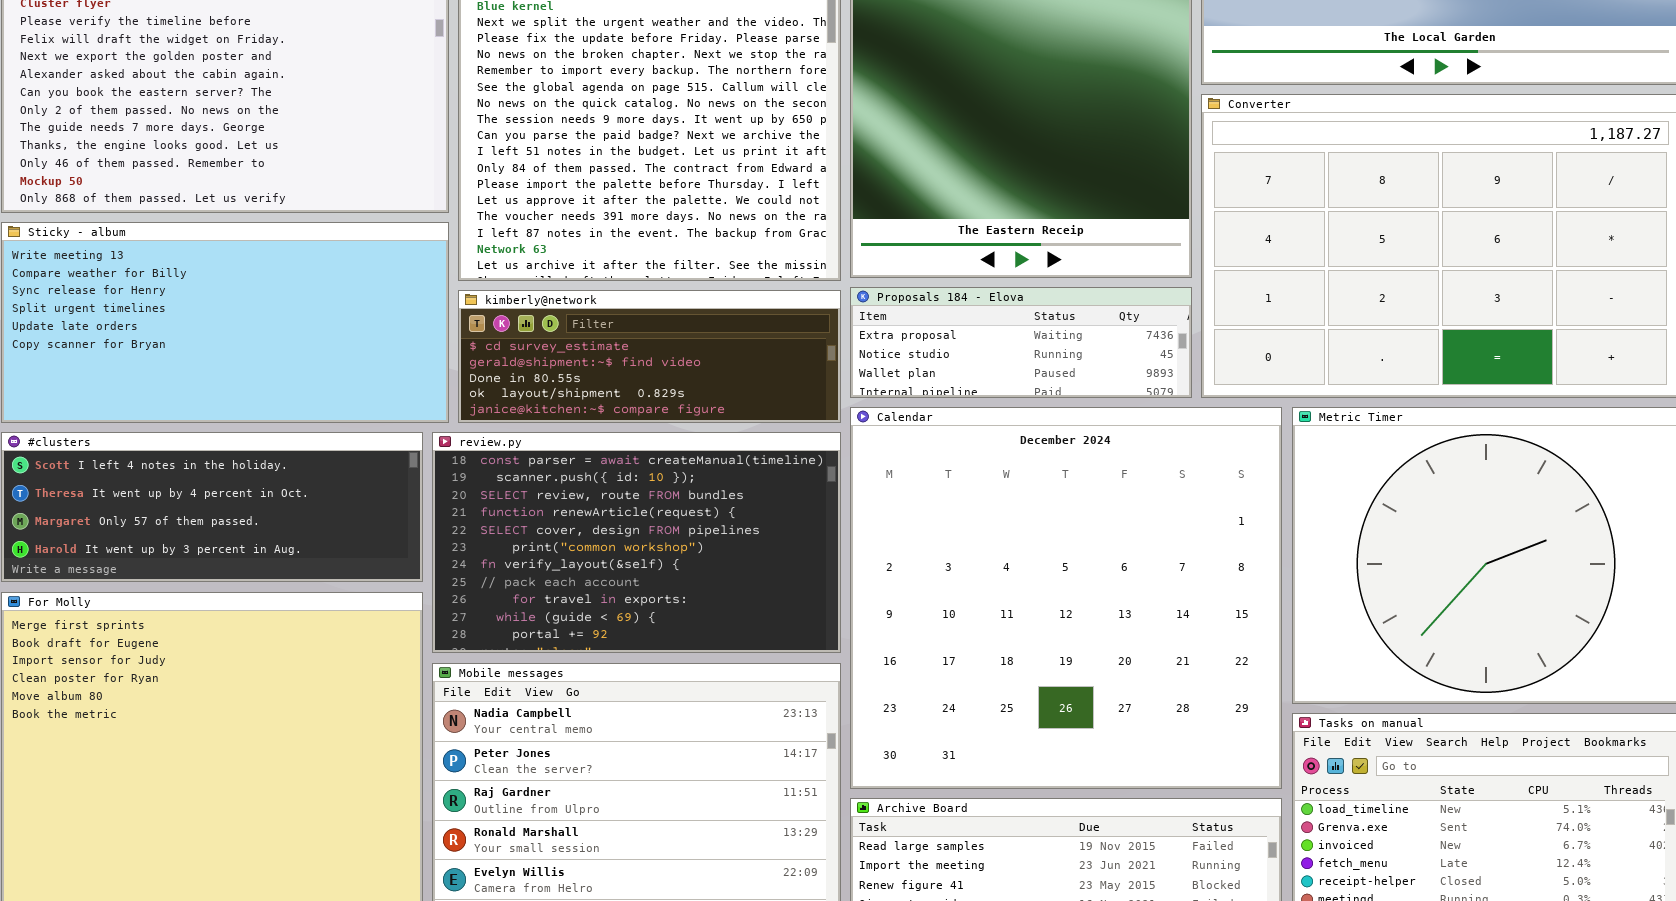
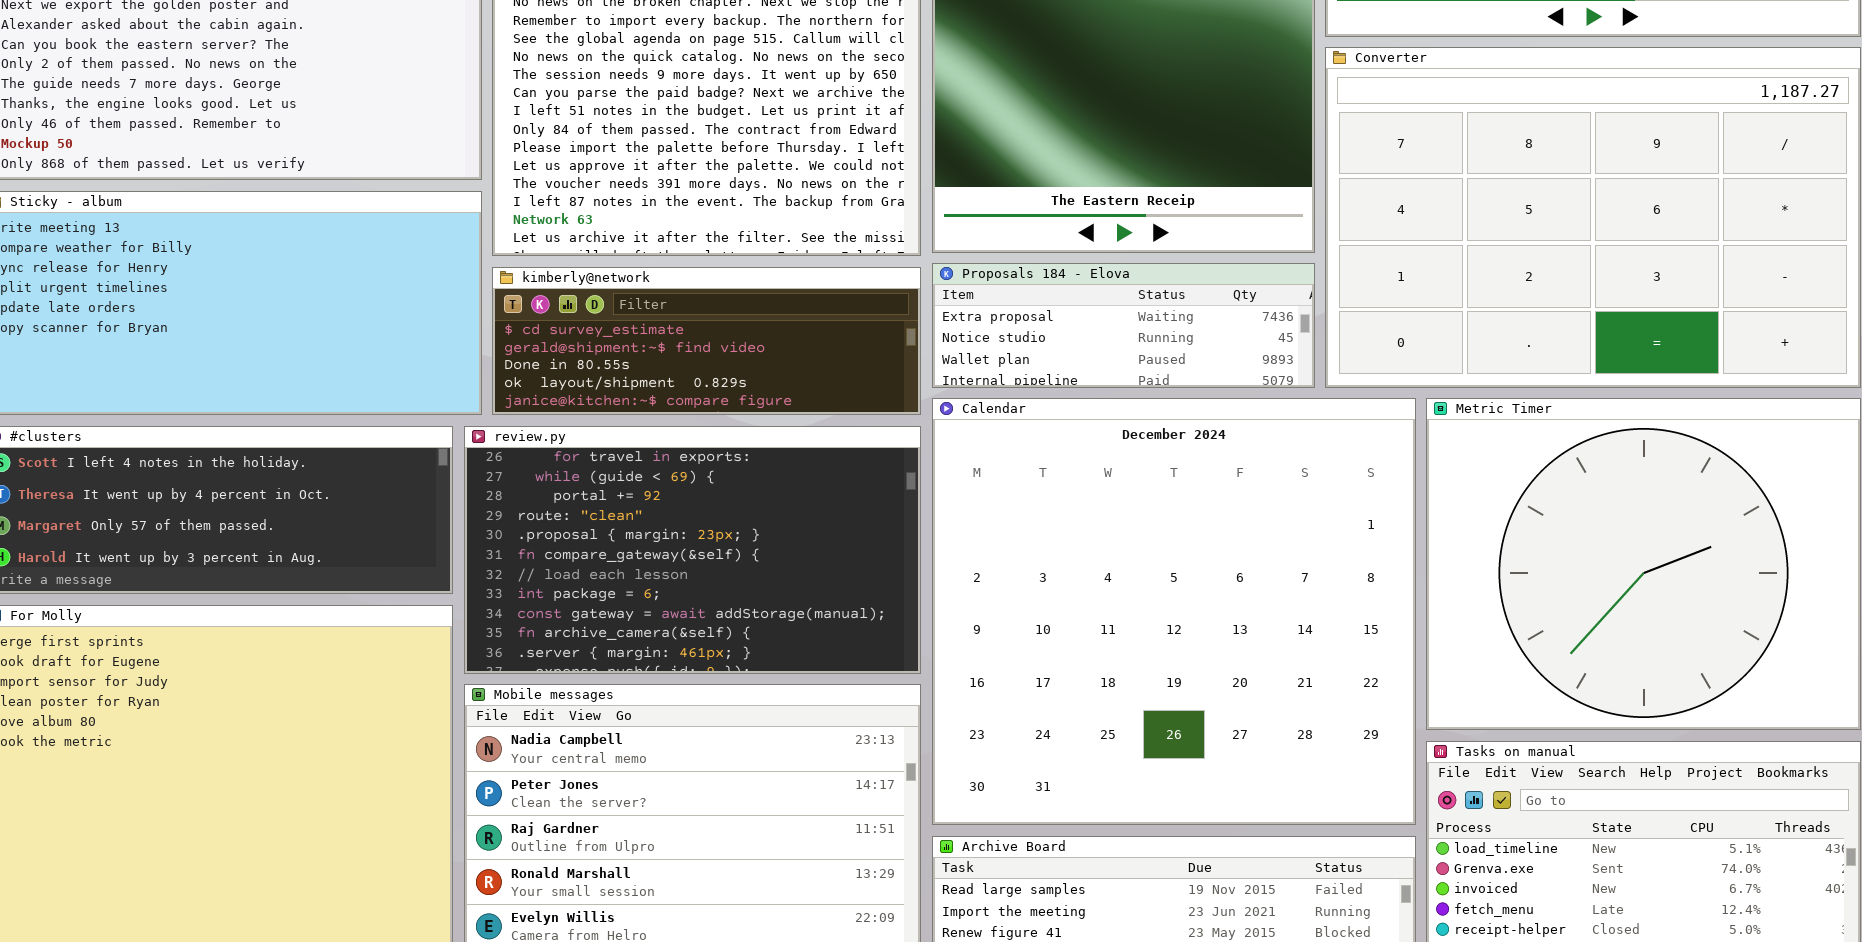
review.py: [432,432,841,653] -> [464,426,921,674], scrolled down 8 rows

